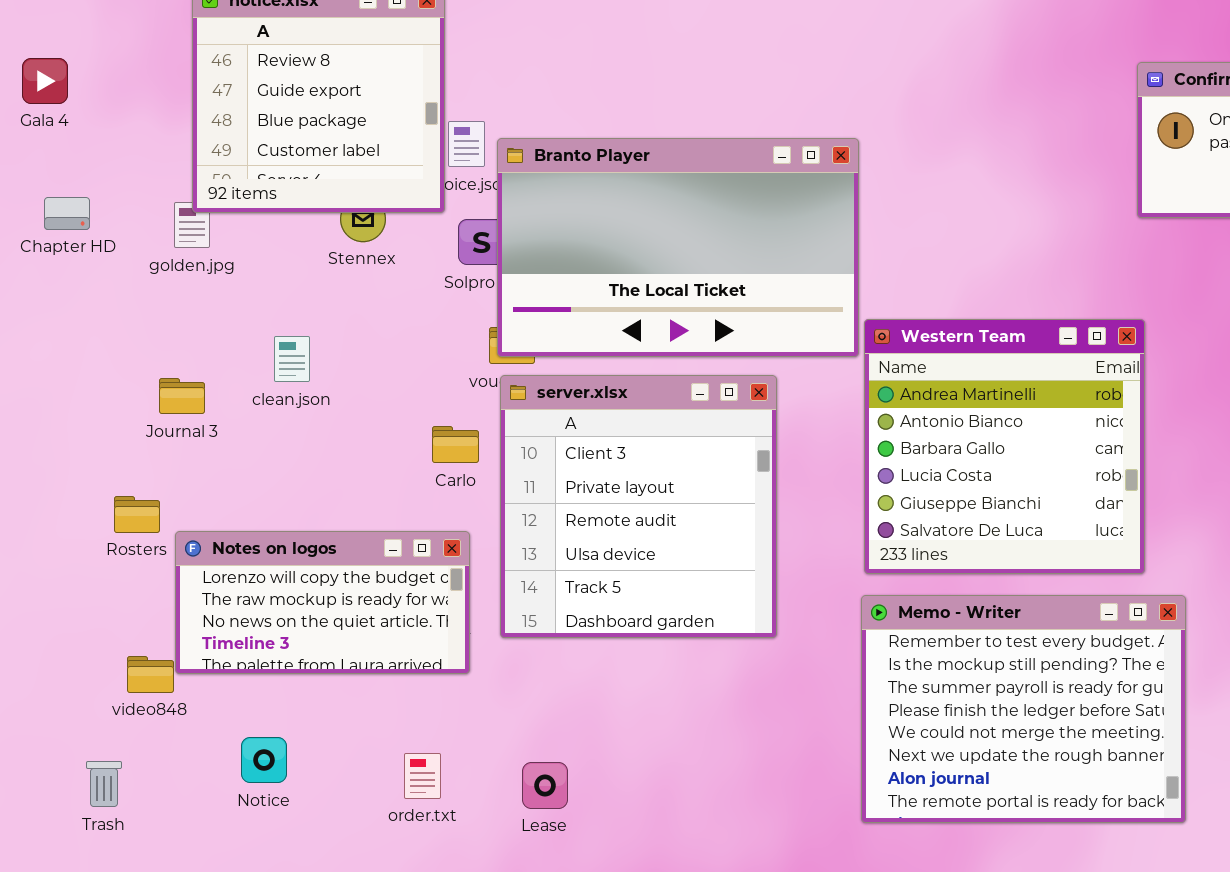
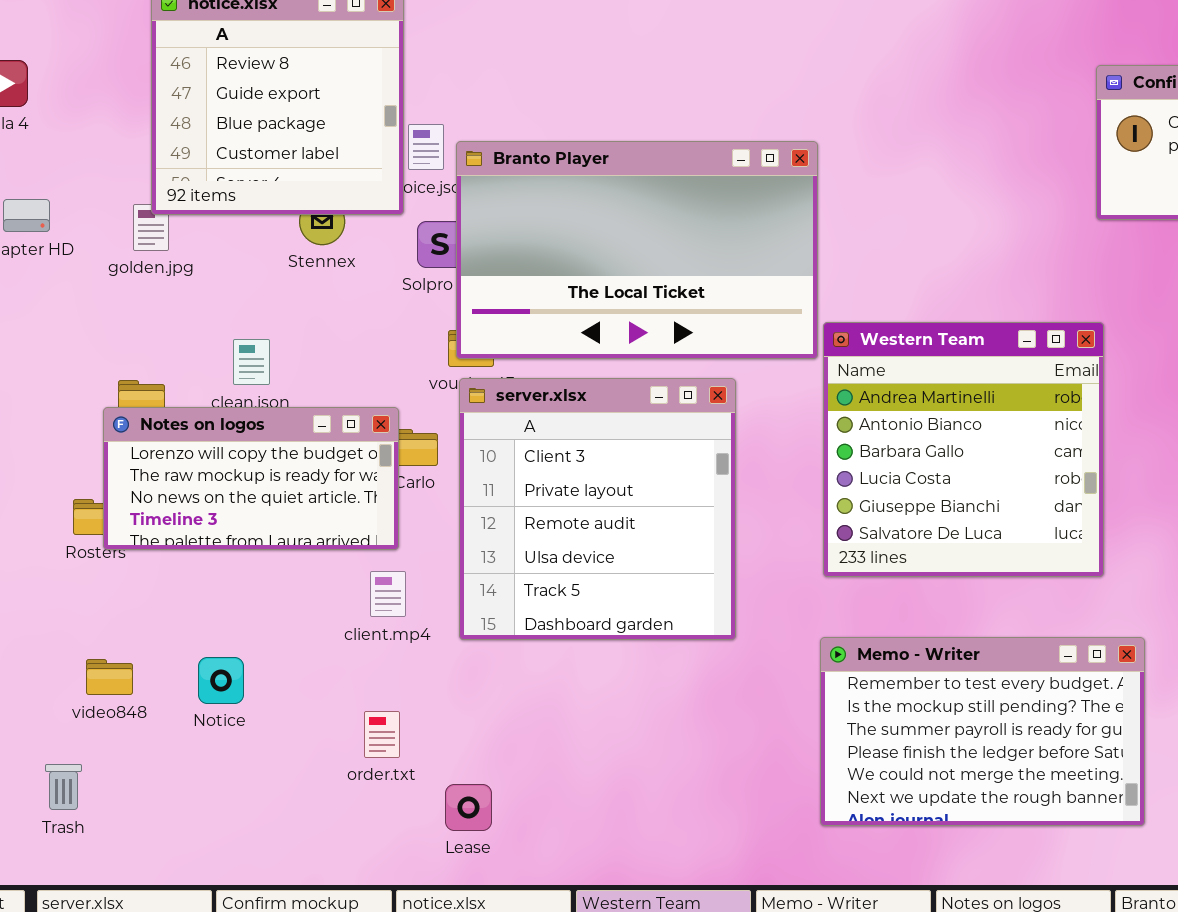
Notes on logos: [175,531,470,674] -> [103,407,399,550], moved
Memo - Writer: [861,595,1186,823] -> [820,637,1145,826], resized
Notice: [241,737,287,783] -> [198,657,244,704], moved
order.txt: [404,753,441,799] -> [364,711,400,758], moved
Lease: [522,762,568,809] -> [445,784,492,831], moved

